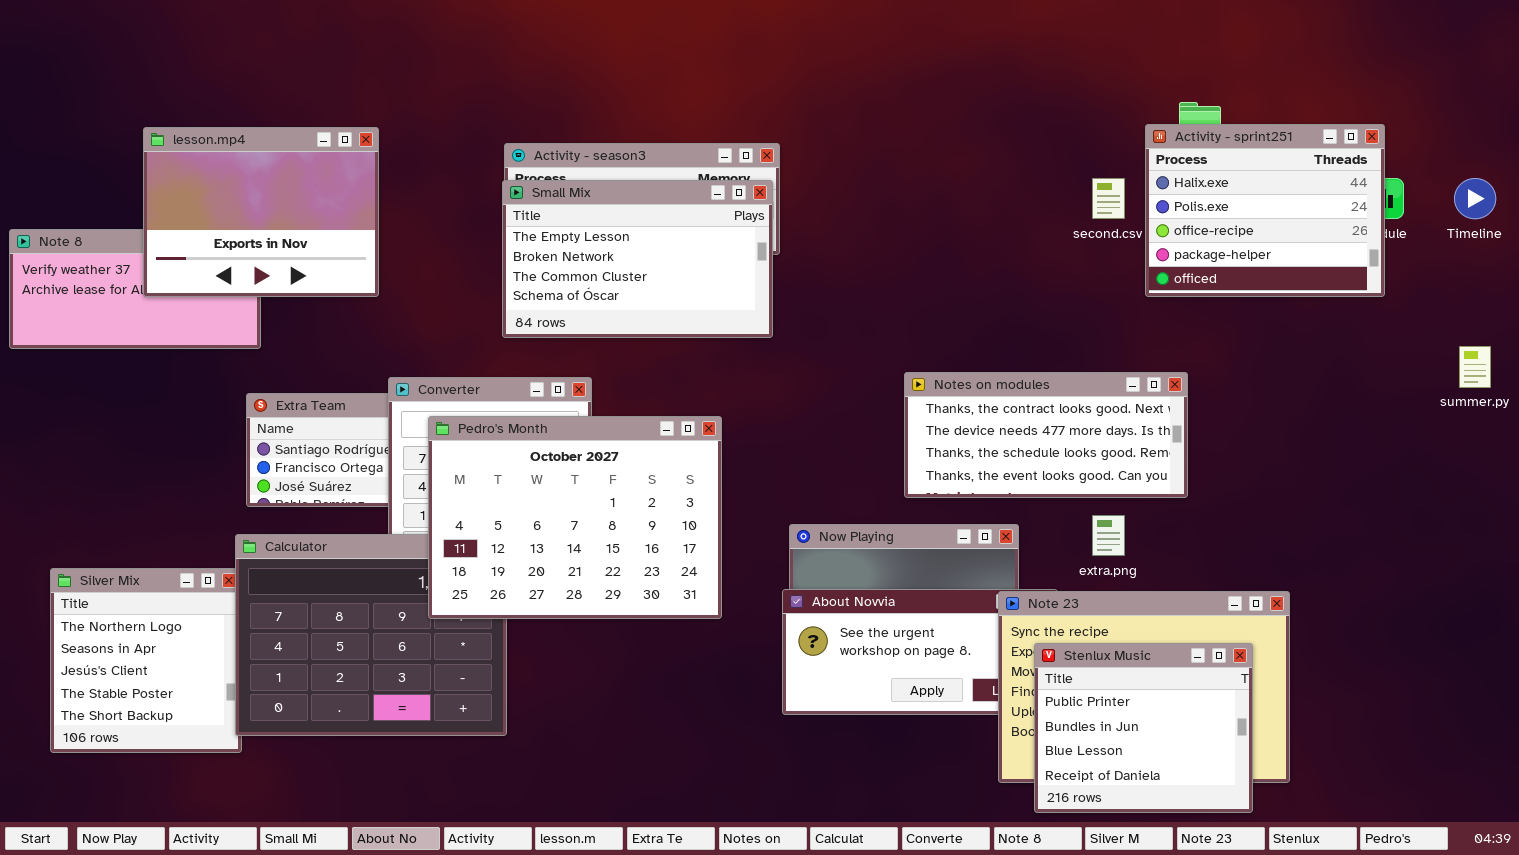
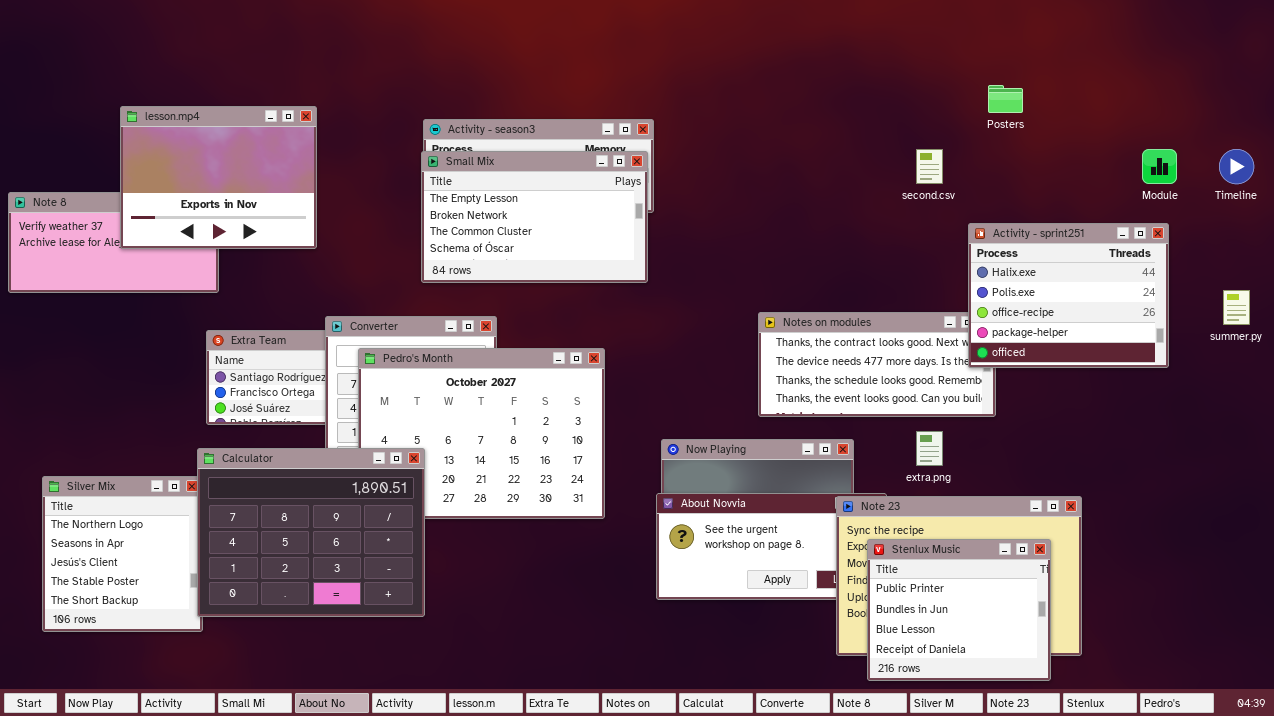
Activity - sprint251: [1145,124,1385,297] -> [968,223,1169,368], moved
Calculator: [235,534,507,736] -> [197,448,425,617], raised

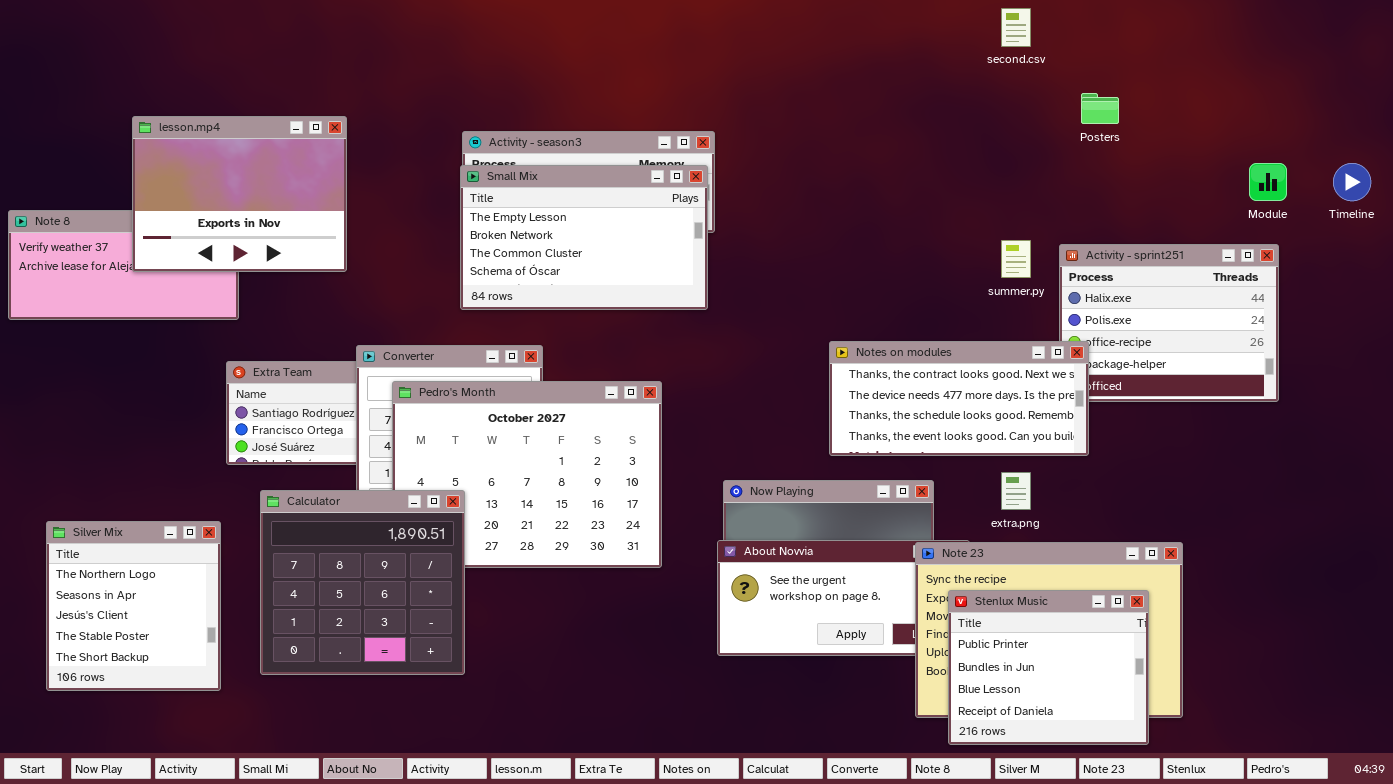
second.csv: [916,149,943,184] -> [1001,8,1031,47], moved
summer.py: [1223,290,1250,325] -> [1001,240,1031,278], moved
Notes on modules: [758,312,996,417] -> [829,341,1089,456], raised
Calculator: [197,448,425,617] -> [260,490,465,675], resized

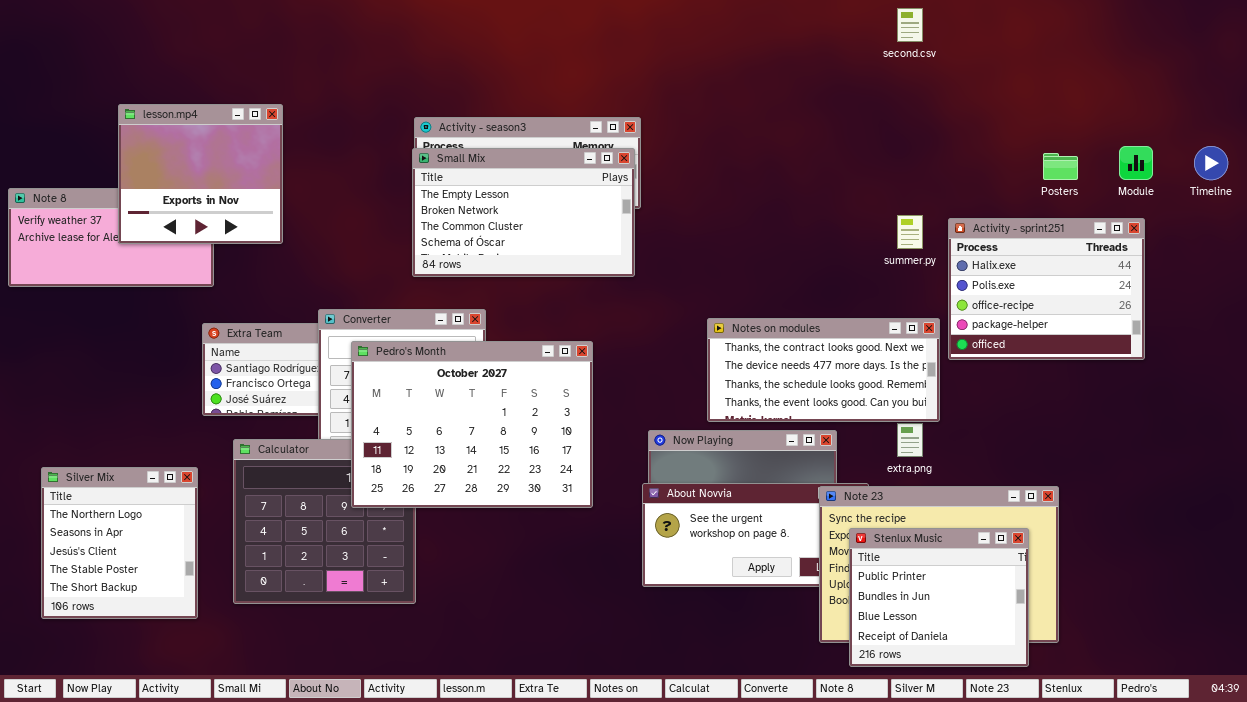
Posters: [1081,93,1119,124] -> [1043,153,1078,180], moved
lesson.mp4: [132,116,347,272] -> [118,104,283,244], resized
Notes on modules: [829,341,1089,456] -> [707,318,940,422], moved
Pedro's Month: [392,381,662,568] -> [351,341,593,508], raised

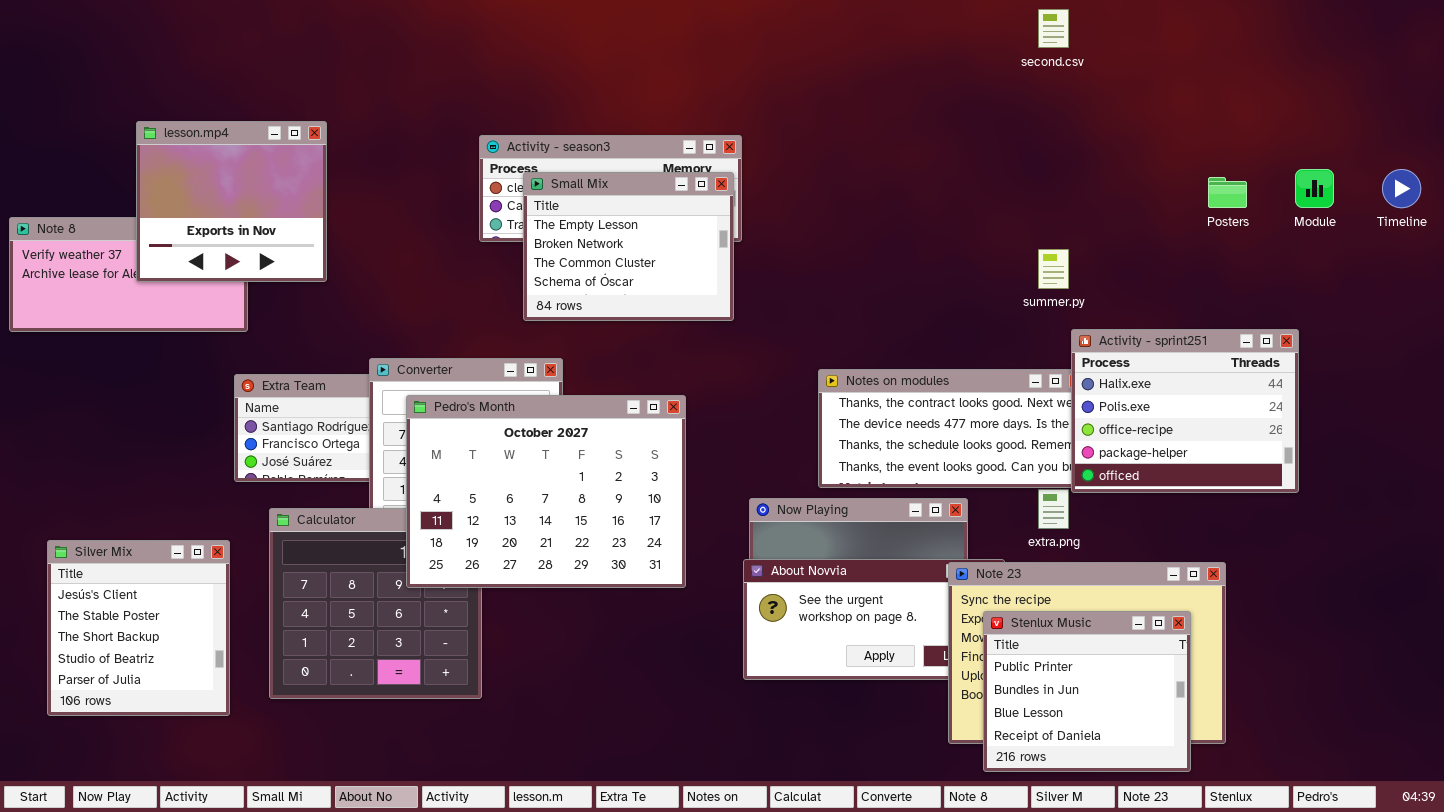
Small Mix: [412,148,635,277] -> [523,172,734,321], resized
Activity - sprint251: [948,218,1145,360] -> [1071,329,1299,493], moved
Silver Mix: [41,467,198,619] -> [47,540,230,716], scrolled down 2 rows

